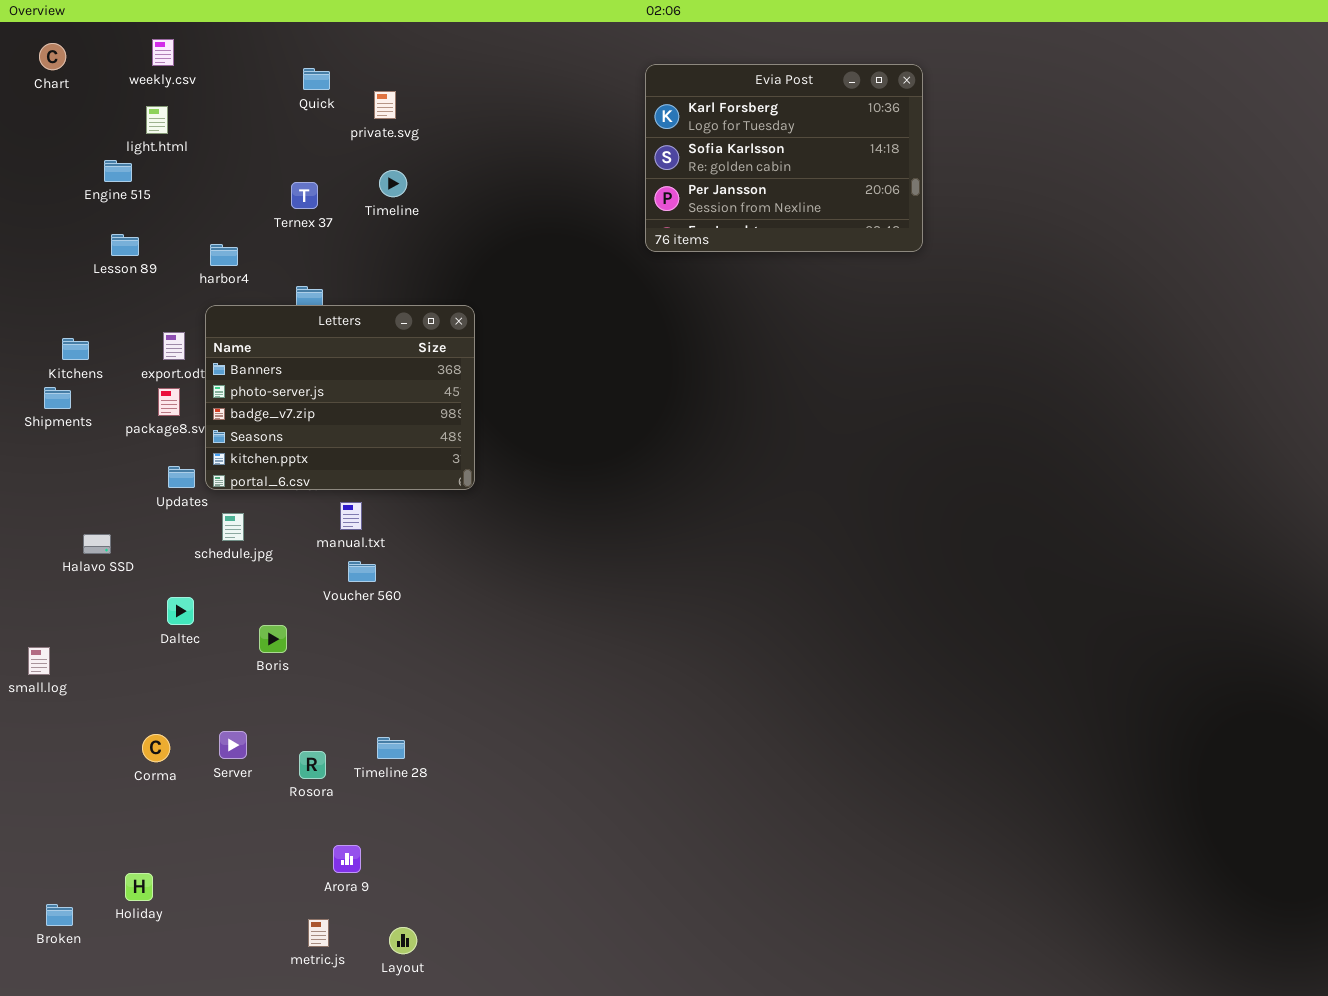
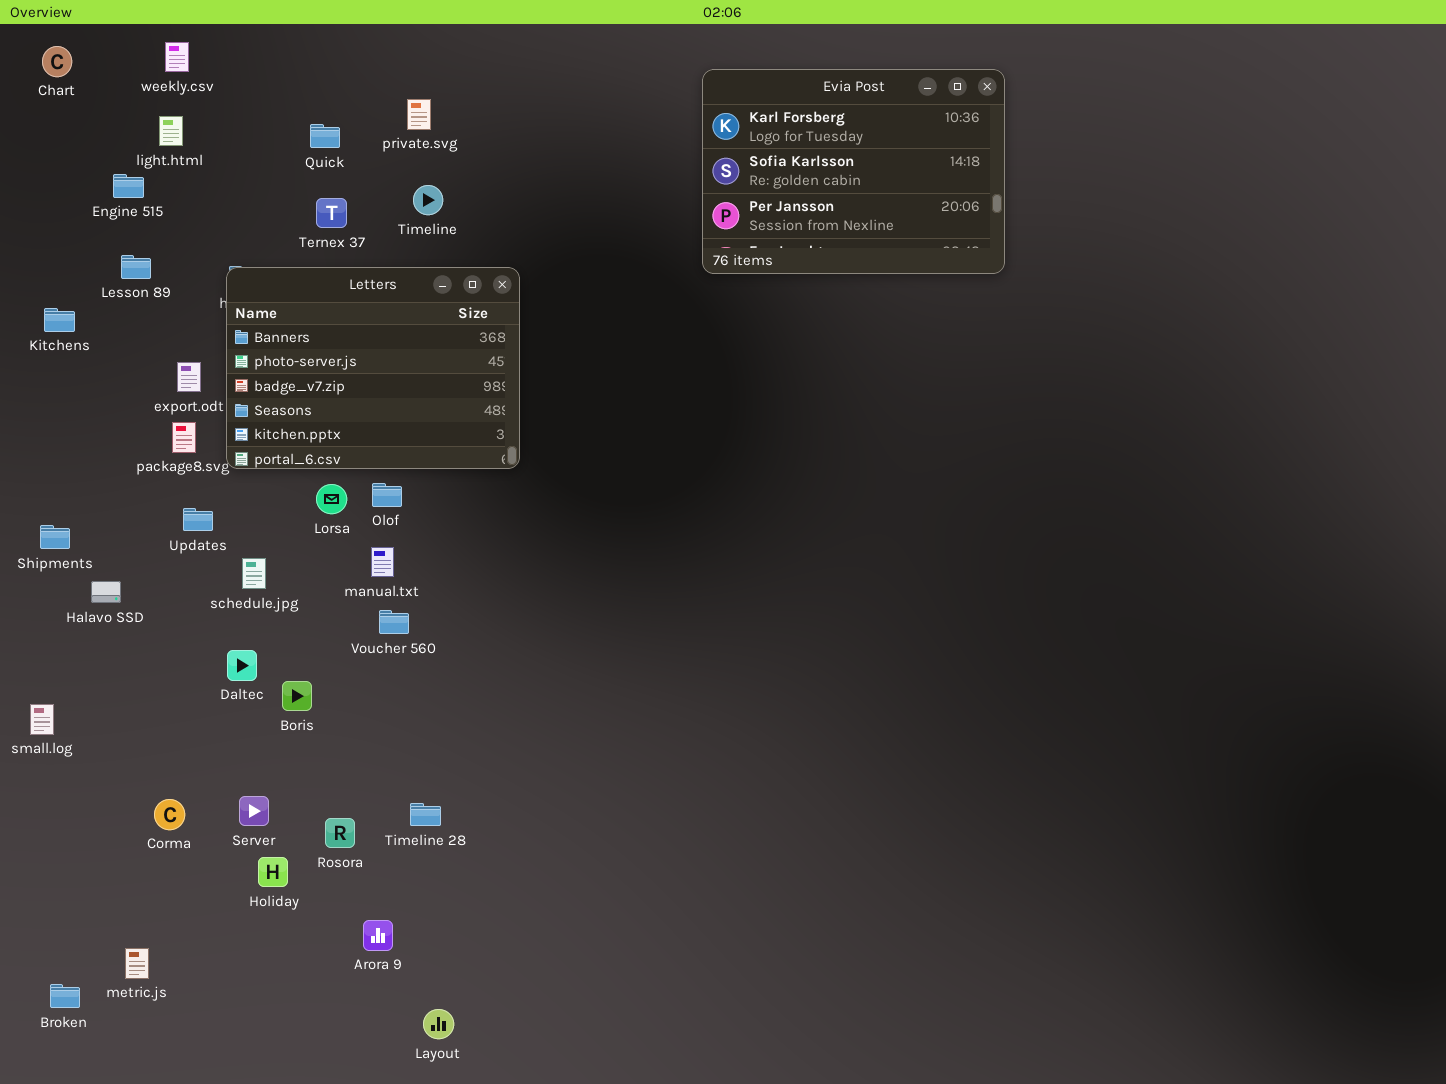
Quick: [303,68,330,90] -> [310,124,340,148], moved
Letters: [205,305,475,490] -> [226,267,520,469], moved
Kitchens: [62,338,89,360] -> [44,308,75,332], moved
Shipments: [44,387,71,409] -> [40,525,70,549], moved
Daltec: [167,597,194,625] -> [227,650,257,681], moved
Holiday: [125,873,153,901] -> [258,857,288,887], moved
metric.js: [308,919,329,947] -> [125,948,149,979], moved

